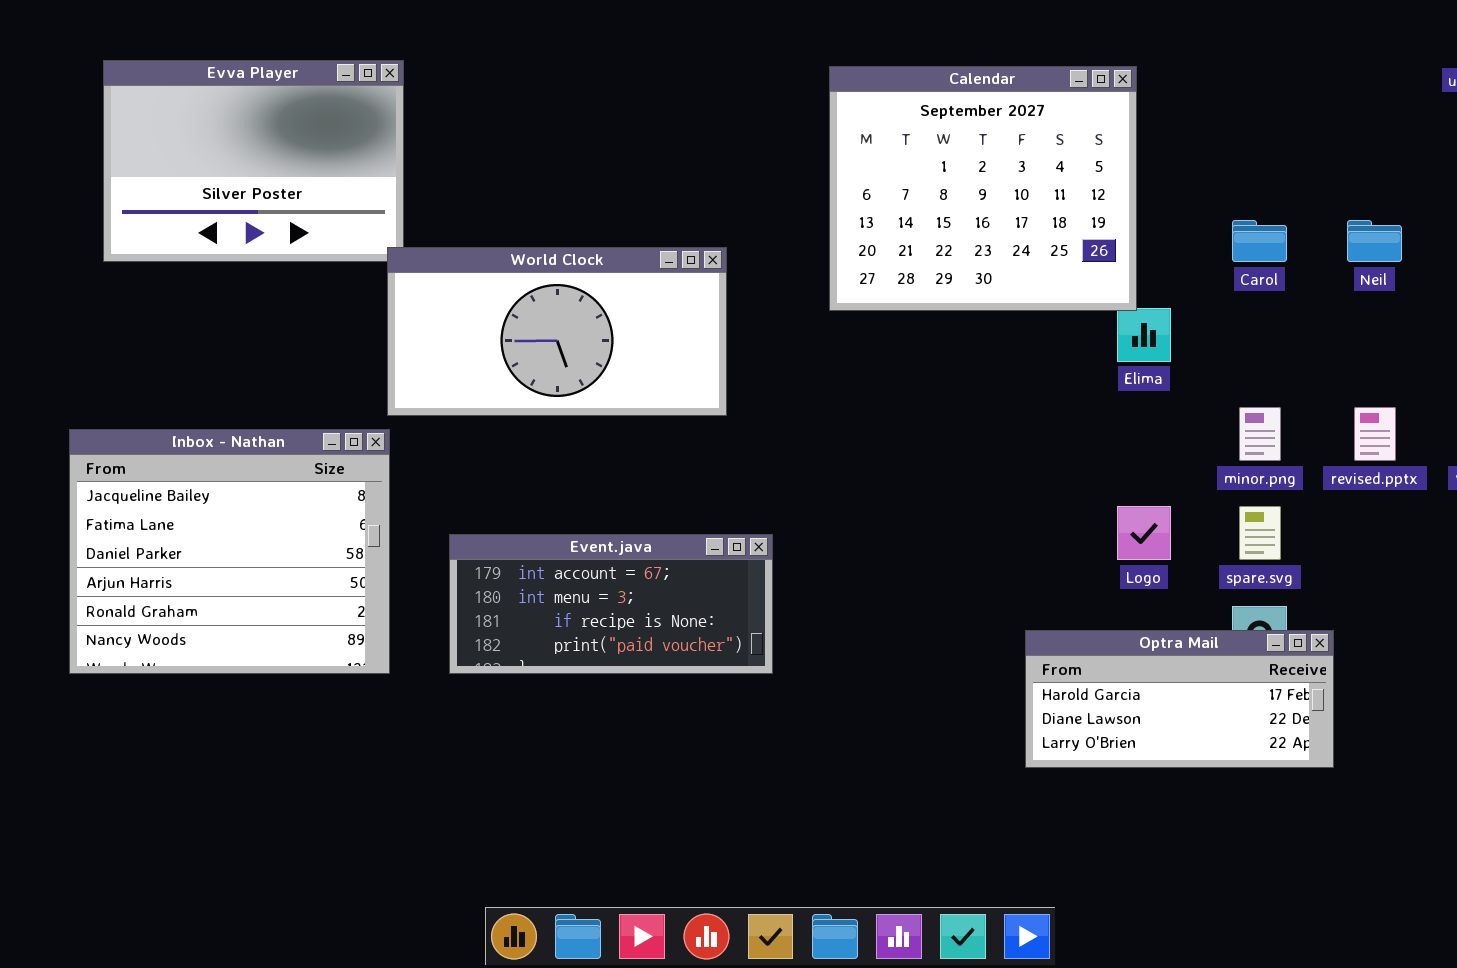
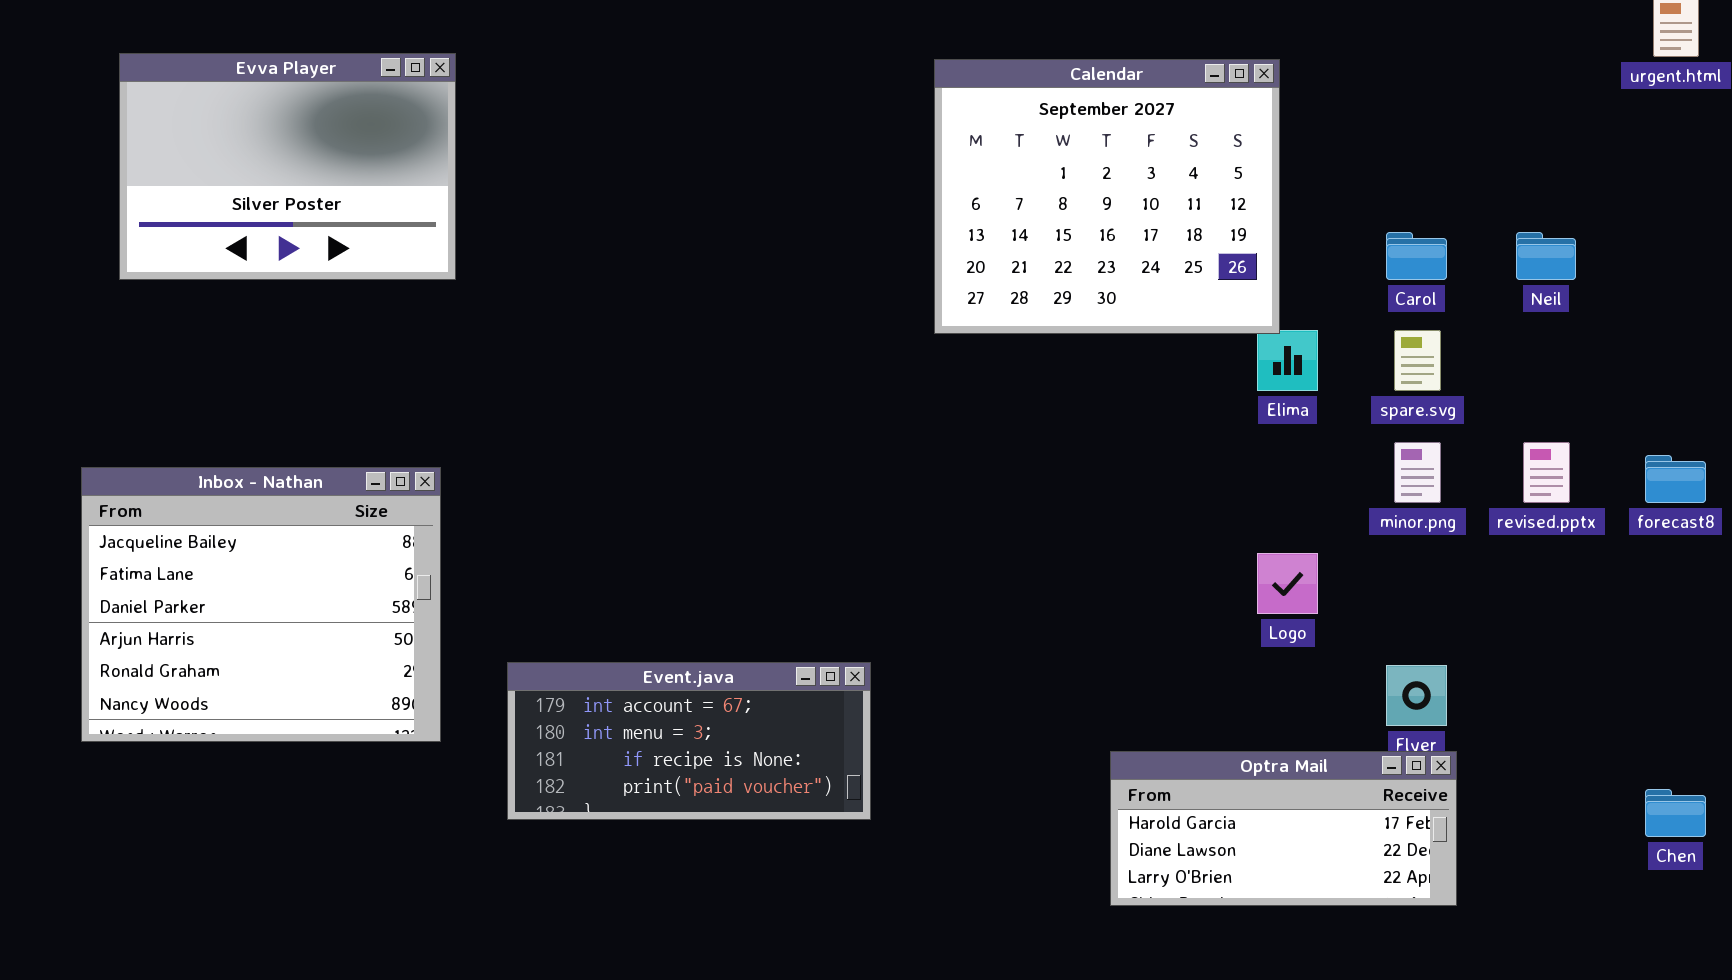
World Clock: [387,247,727,416] -> none, closed
spare.svg: [1239,506,1281,560] -> [1394,330,1441,391], moved
Event.java: [449,534,773,674] -> [507,662,871,820], moved
Optra Mail: [1025,630,1334,768] -> [1110,751,1457,906], moved

